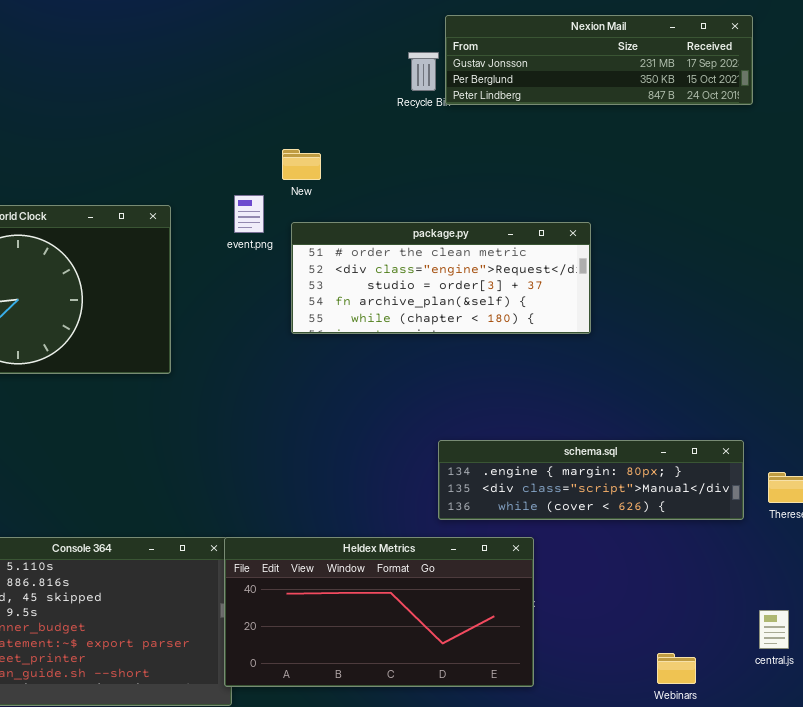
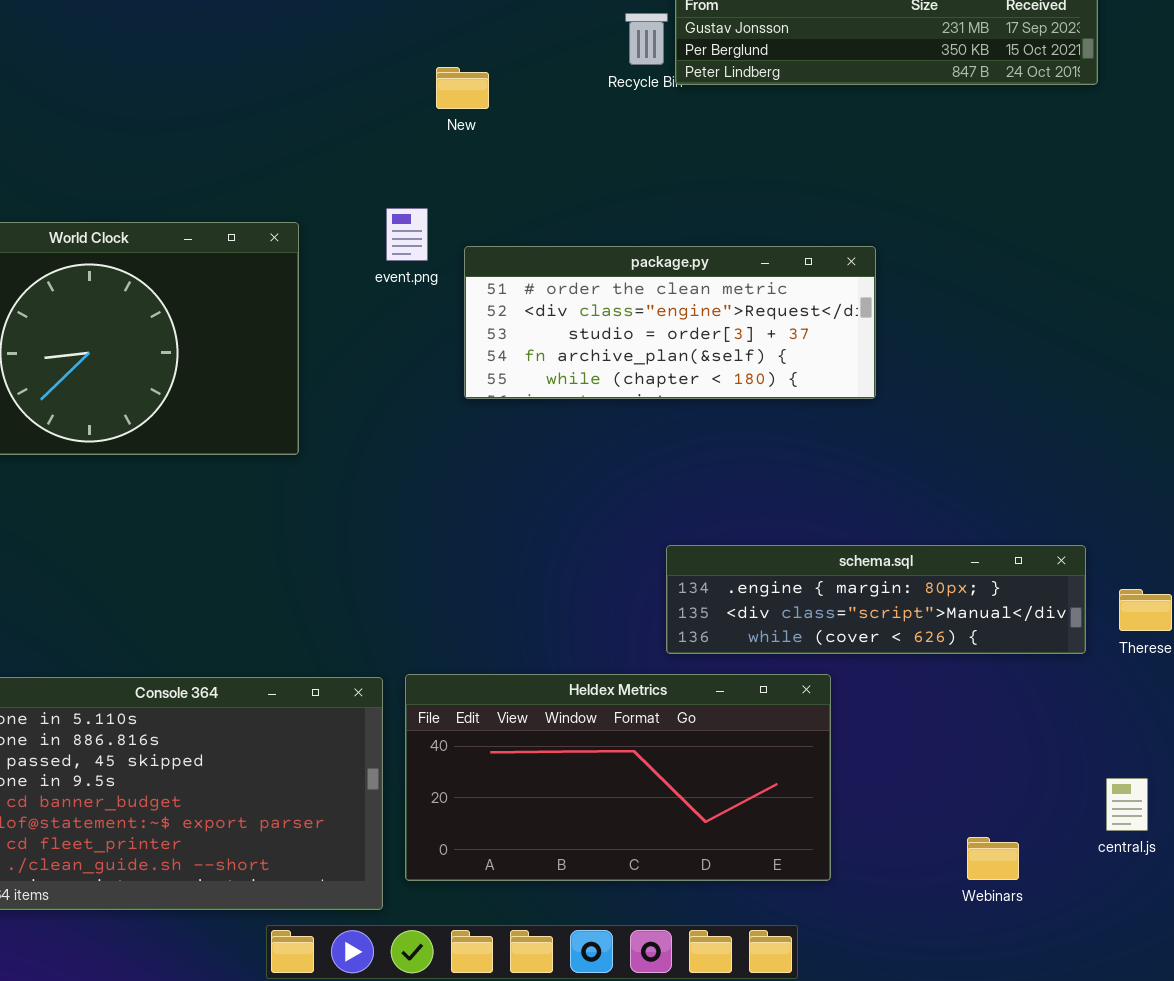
New: [282,149,321,180] -> [436,67,489,109], moved
Heldex Metrics: [224,537,534,687] -> [405,674,831,881], moved

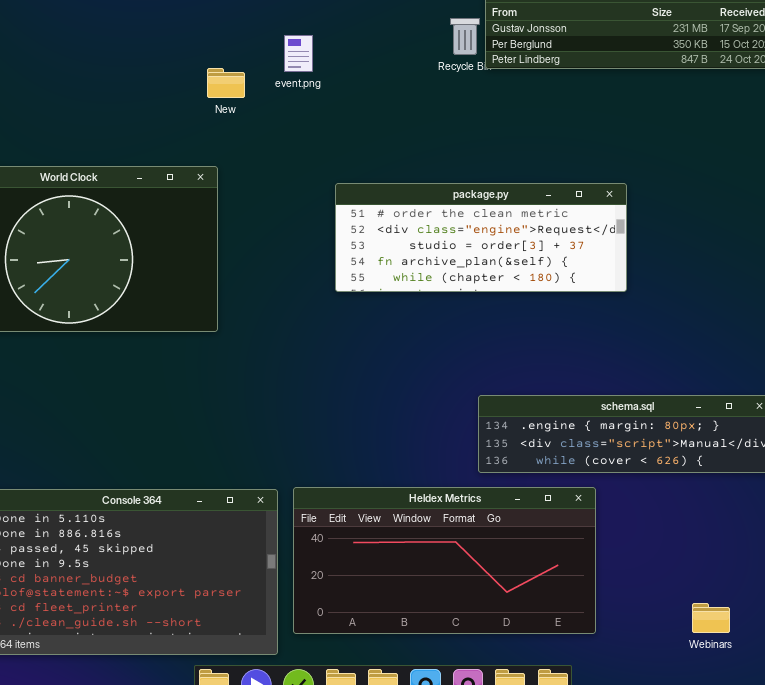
New: [436,67,489,109] -> [207,68,245,98], moved
event.png: [386,208,428,261] -> [284,35,313,72], moved

